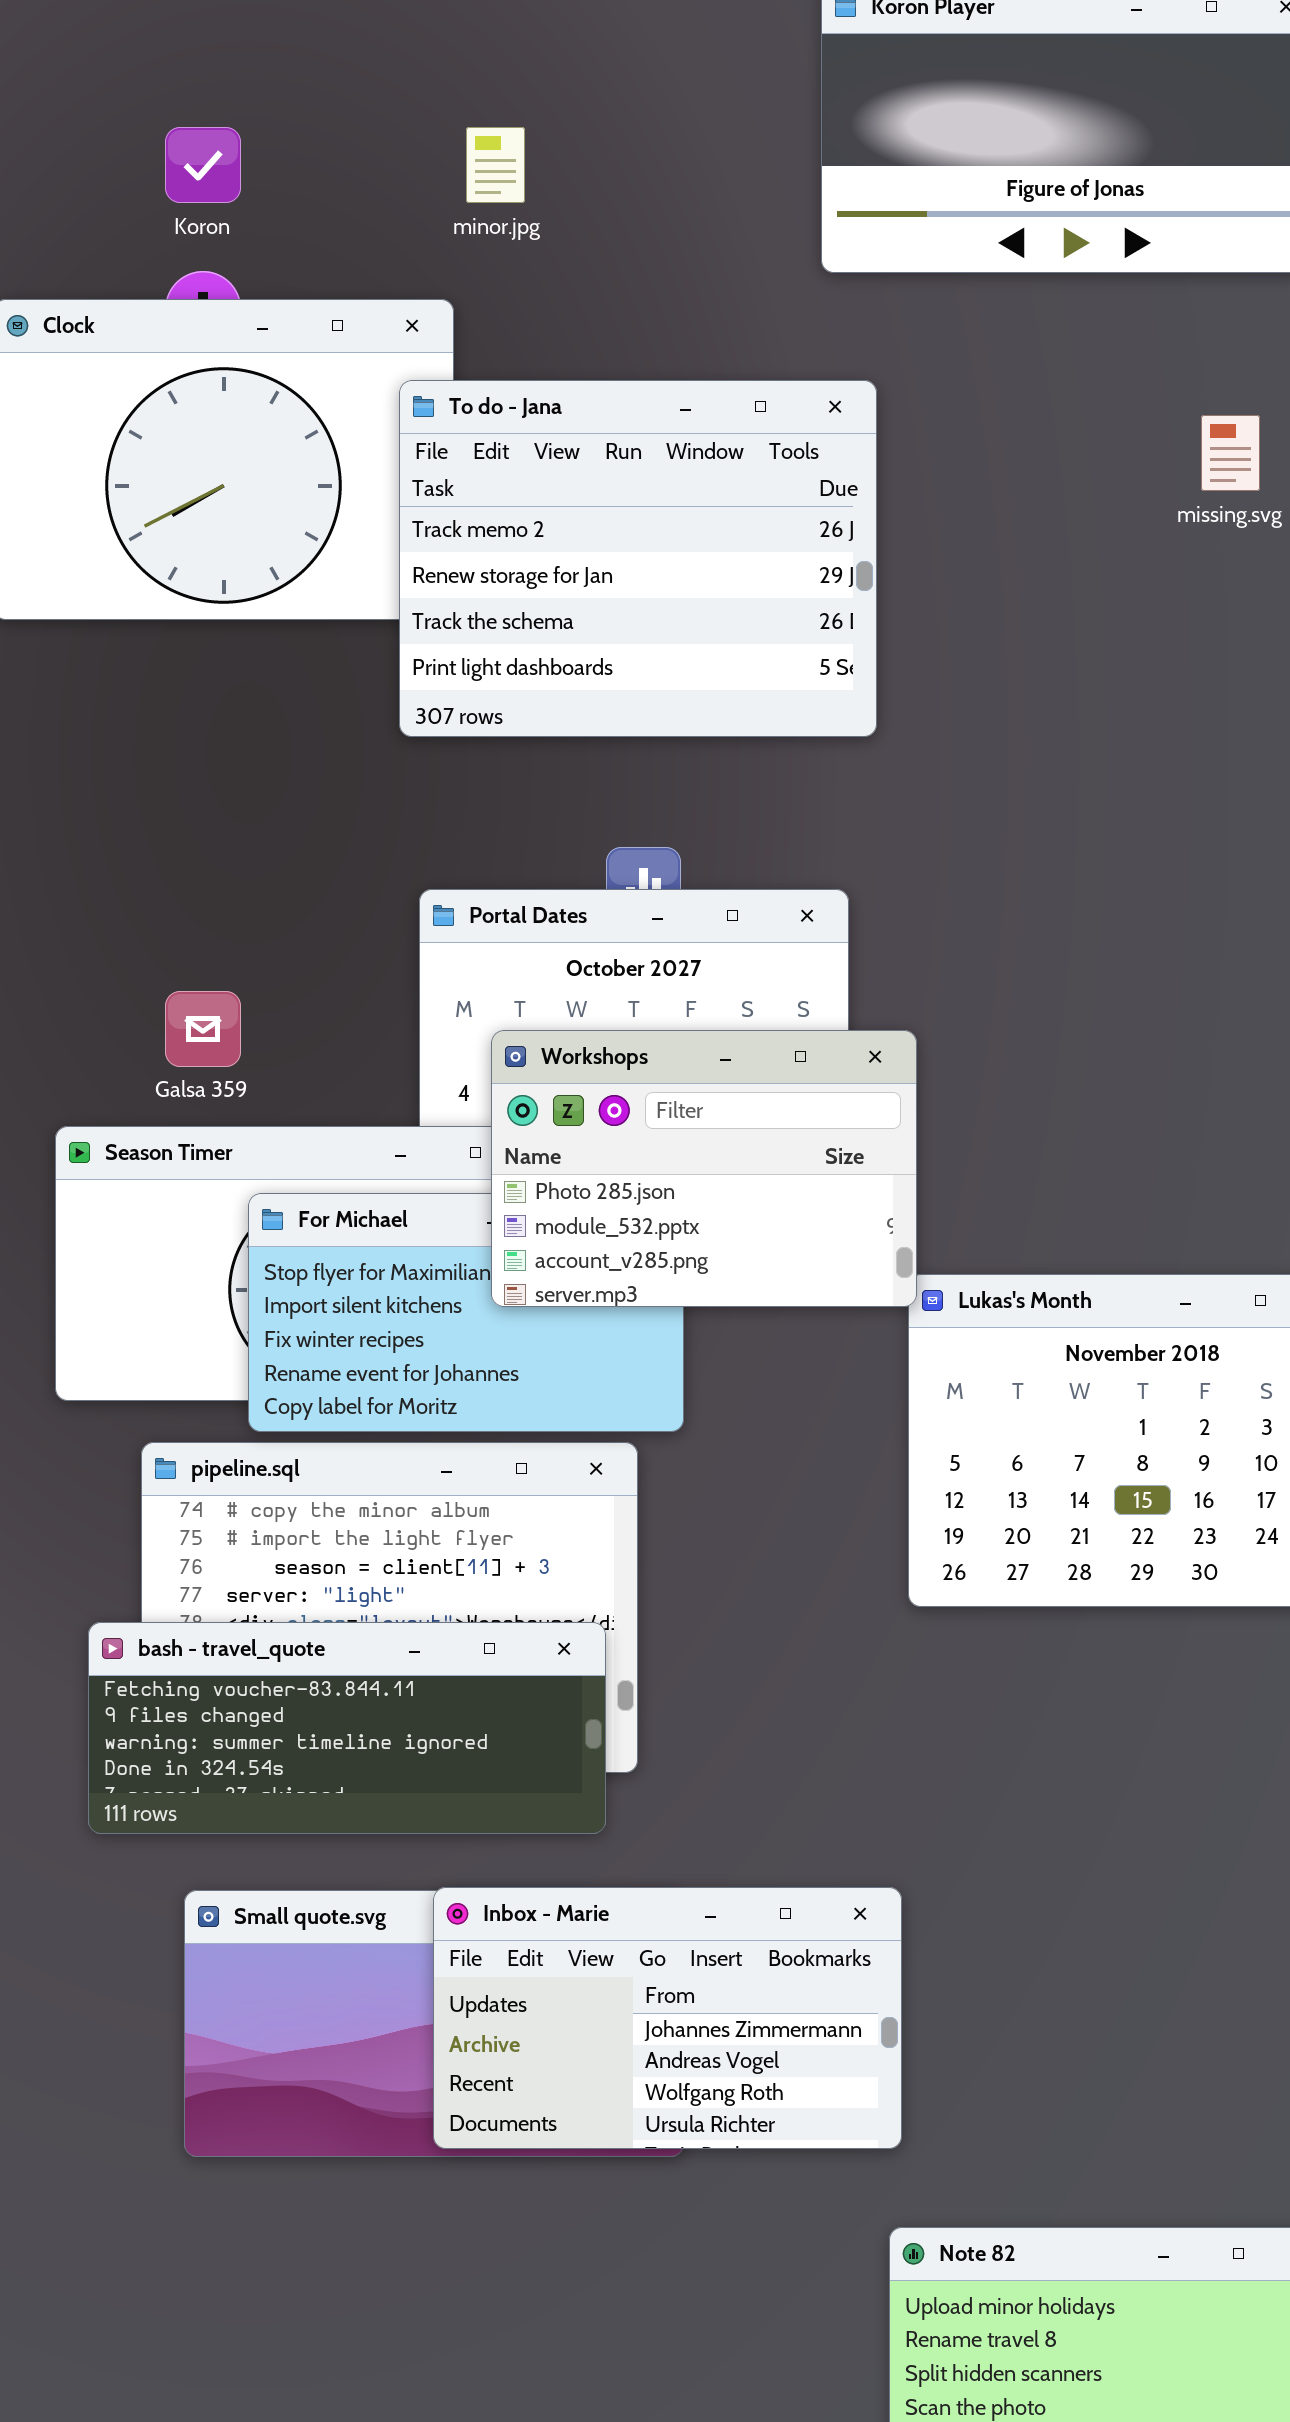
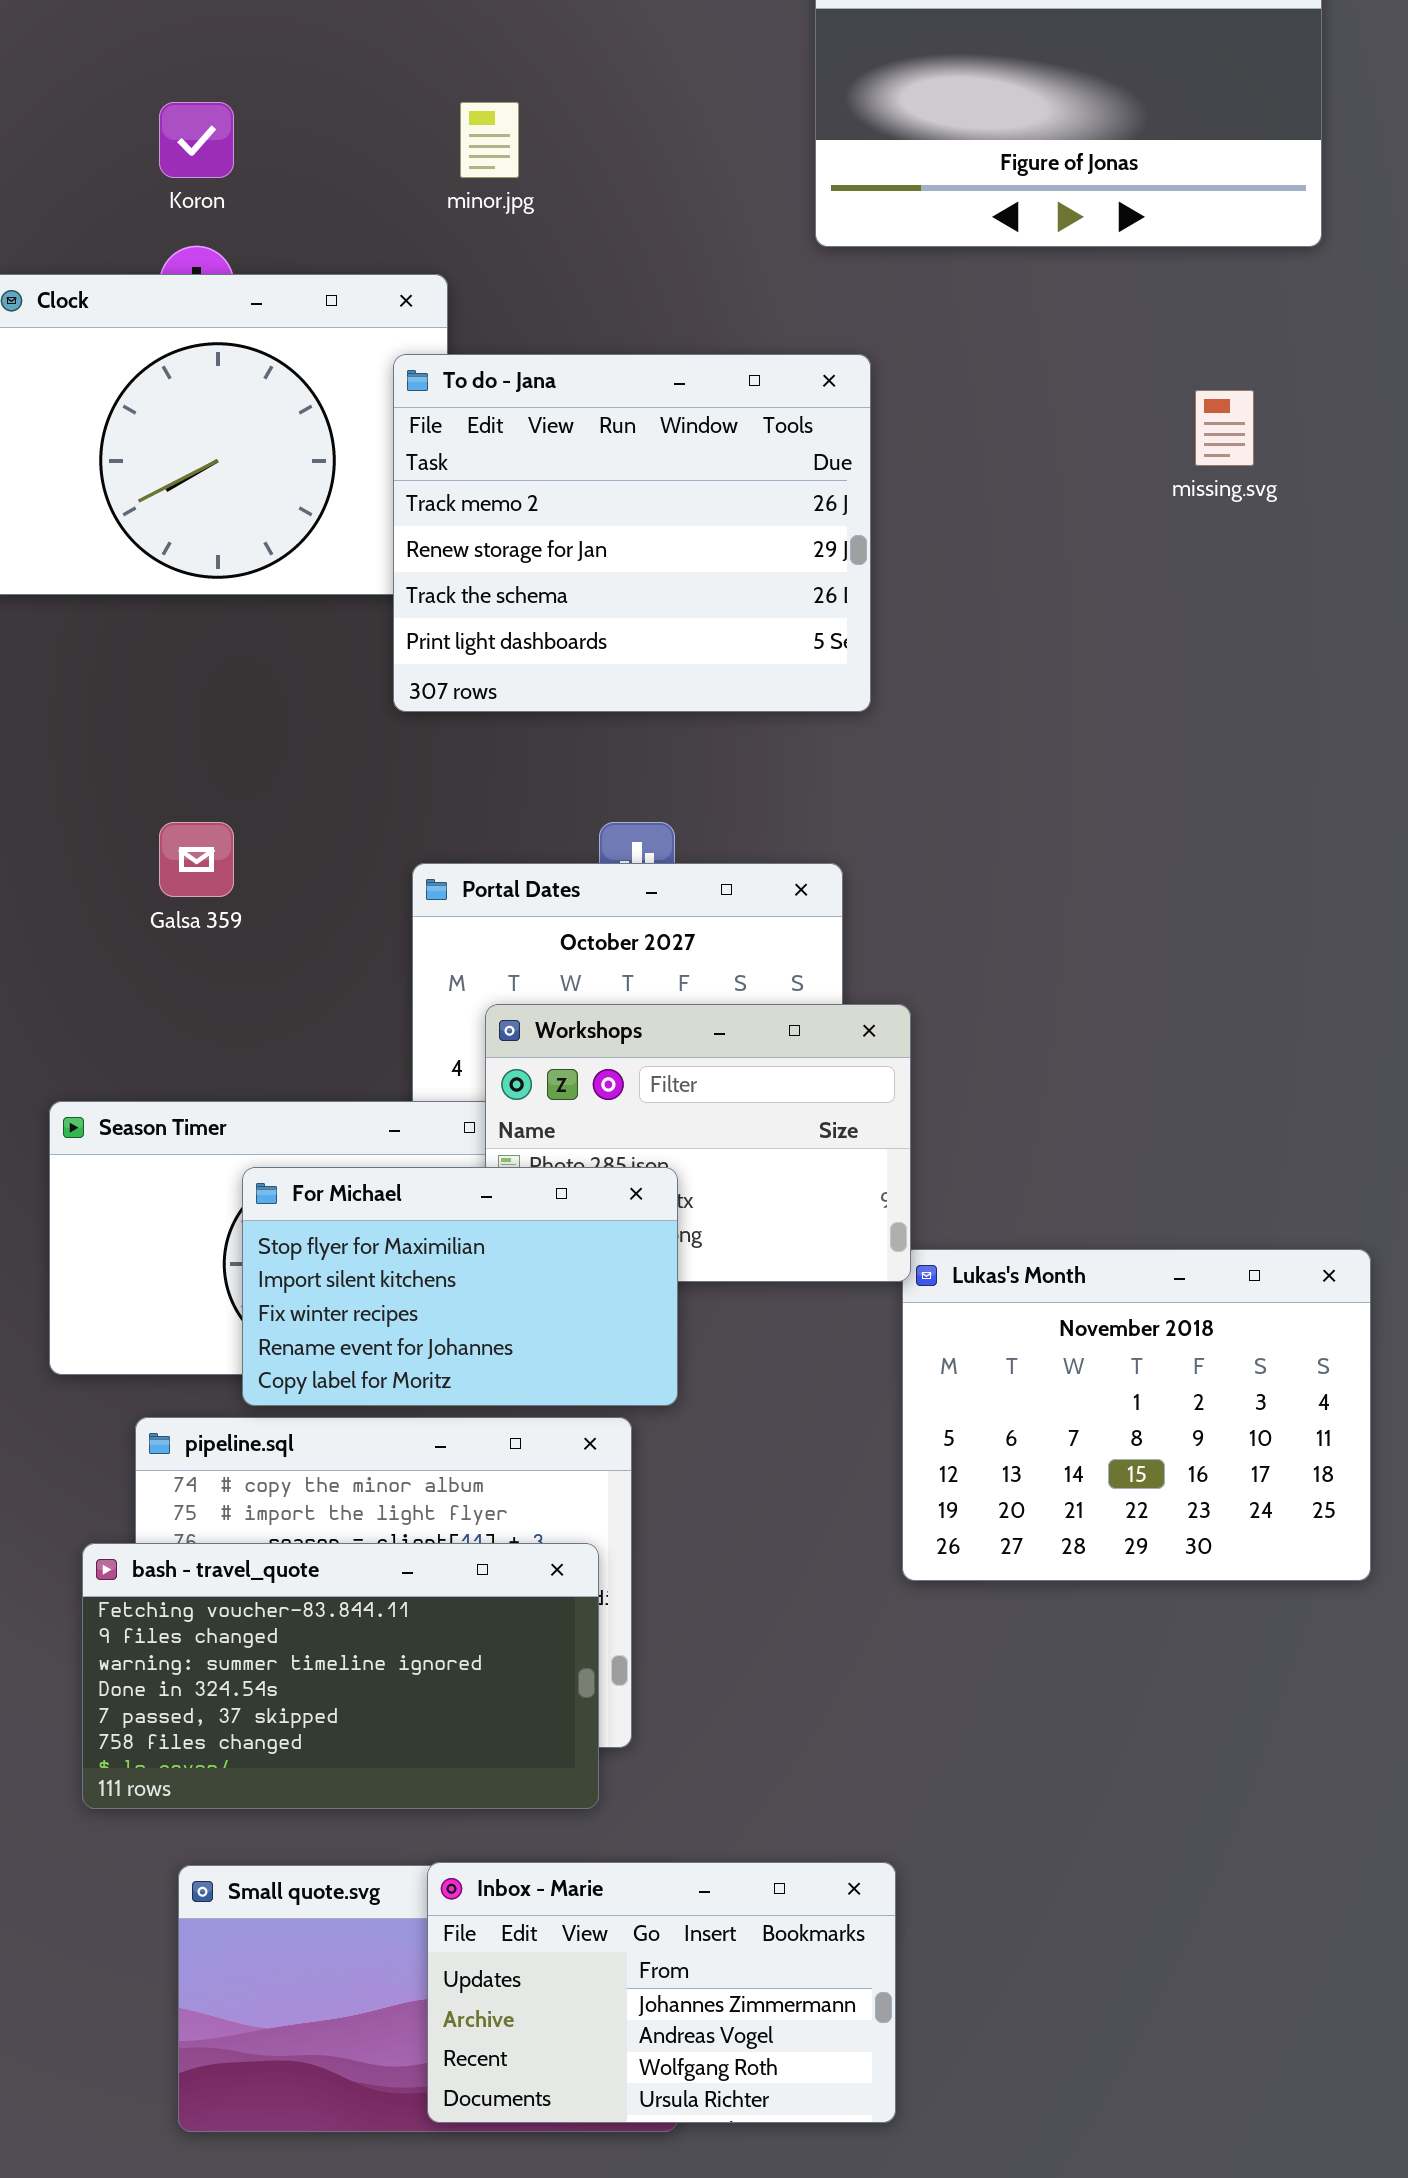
Galsa 359: [165,991,241,1067] -> [159,822,234,897], moved
For Michael: [248,1193,684,1432] -> [242,1167,678,1406], raised
bash - travel_quote: [88,1622,606,1834] -> [82,1543,599,1809], resized

